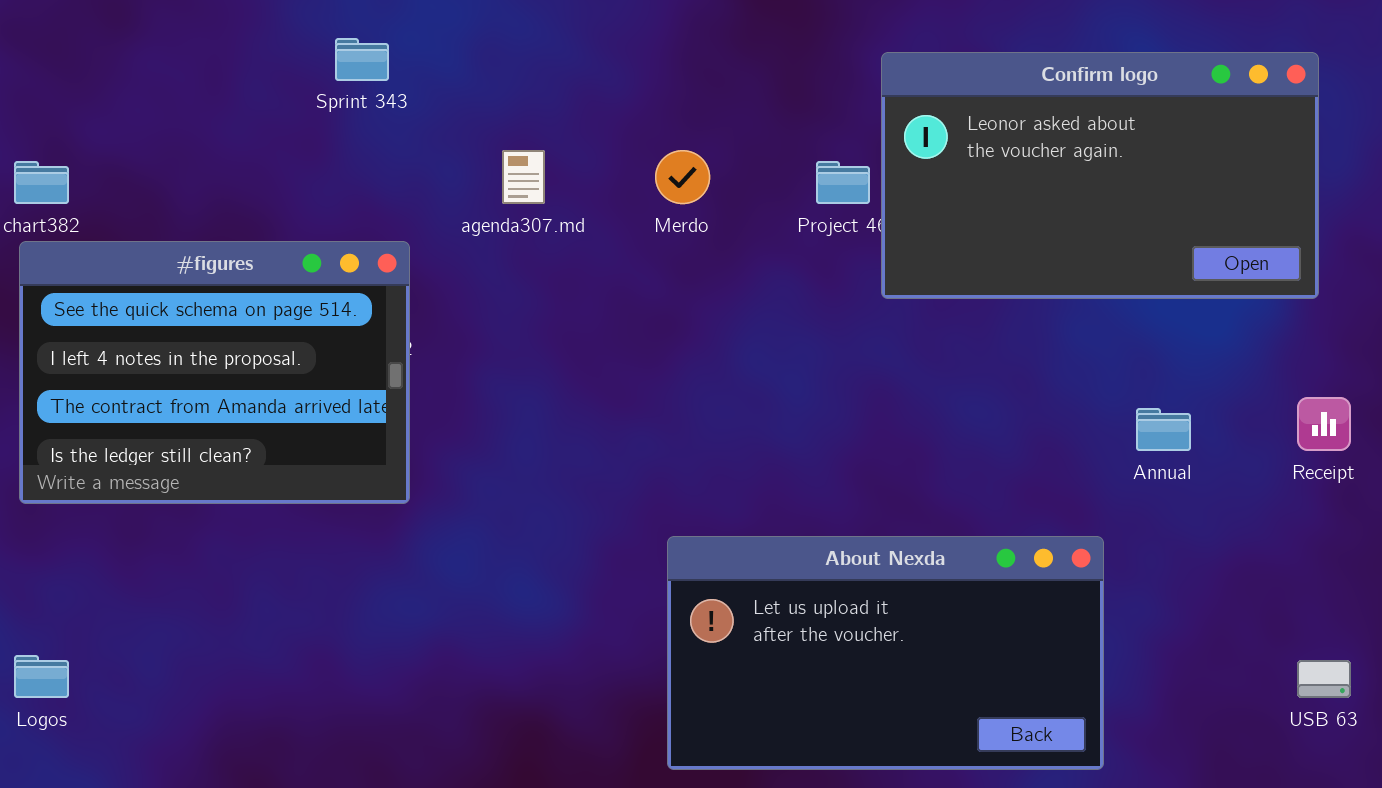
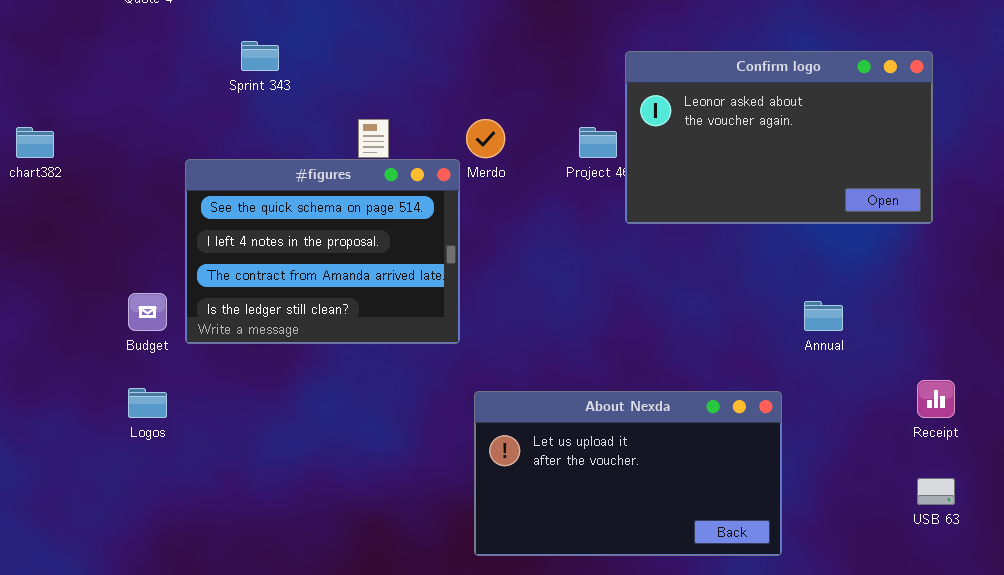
#figures: [19,241,410,504] -> [185,159,460,344], moved
Receipt: [1297,397,1351,451] -> [917,380,955,418], moved
Logos: [14,655,69,698] -> [128,388,167,418], moved

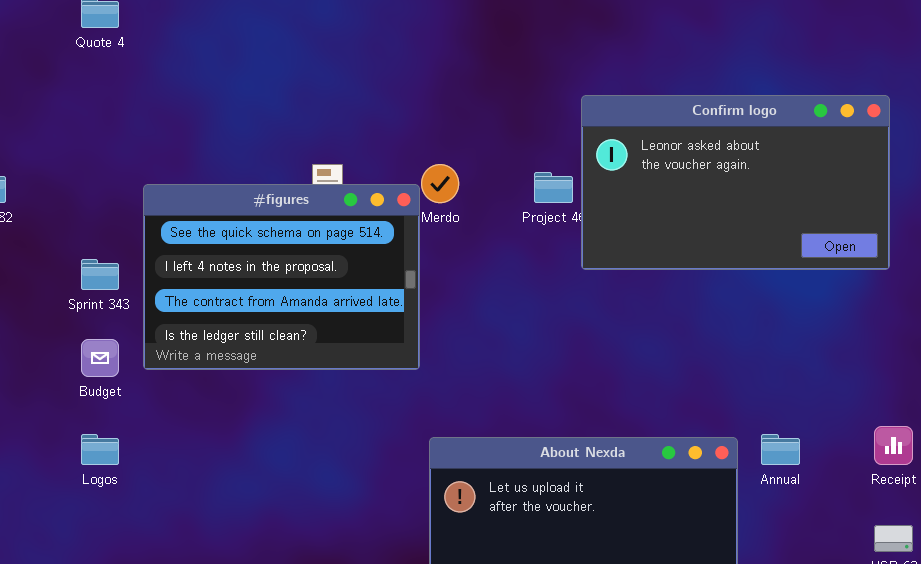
Sprint 343: [241,41,279,71] -> [81,259,119,290], moved
#figures: [185,159,460,344] -> [143,184,420,370], moved
Annual: [804,301,843,331] -> [761,434,800,465], moved

